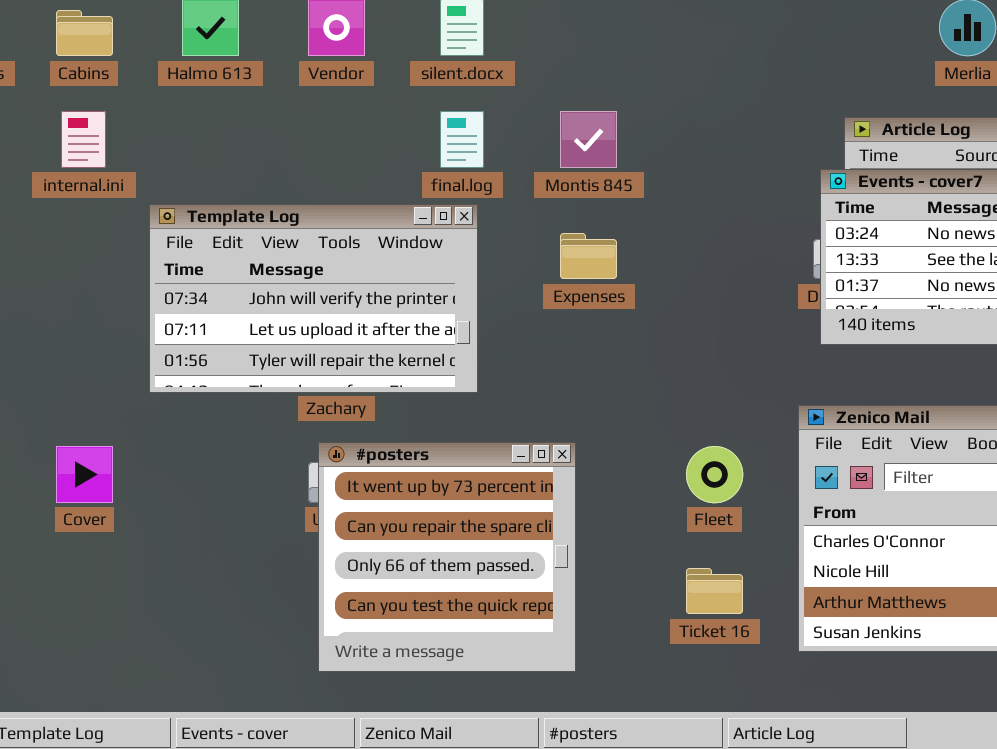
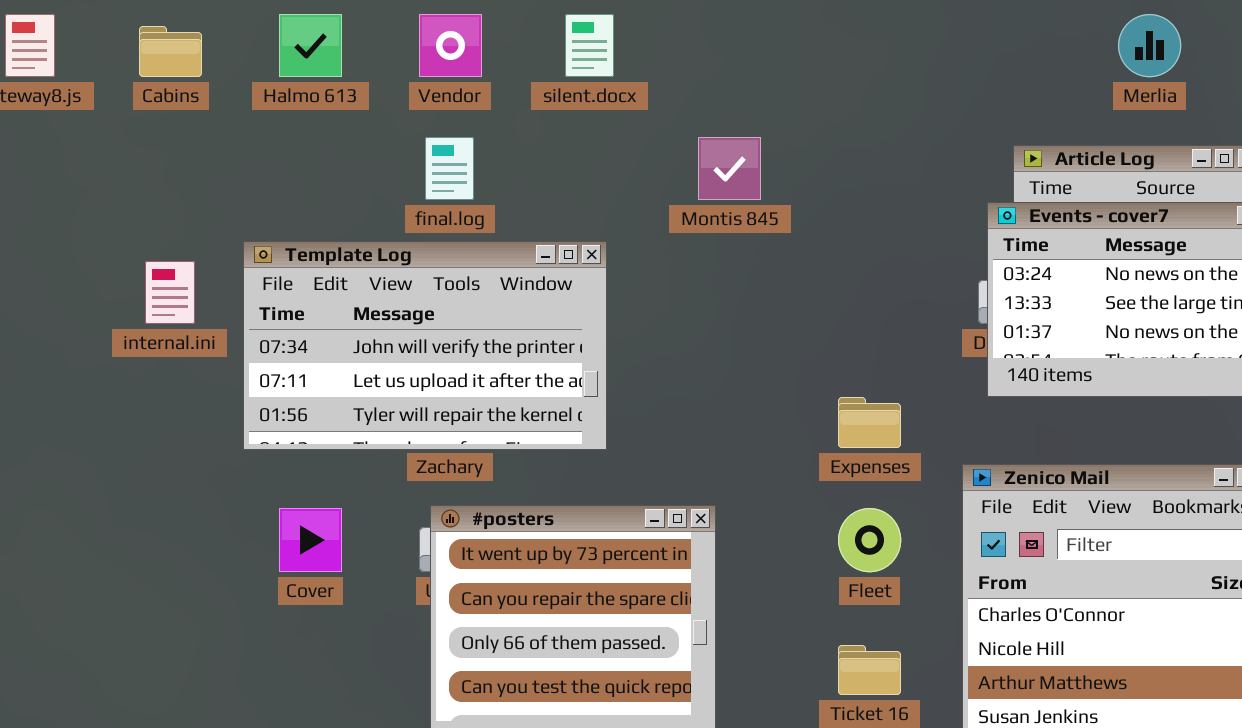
internal.ini: [61,111,106,168] -> [145,261,195,324], moved
final.log: [440,111,484,168] -> [425,137,474,200], moved
Expenses: [560,233,617,279] -> [838,397,901,448], moved
Cover: [56,446,113,503] -> [279,508,342,572], moved

